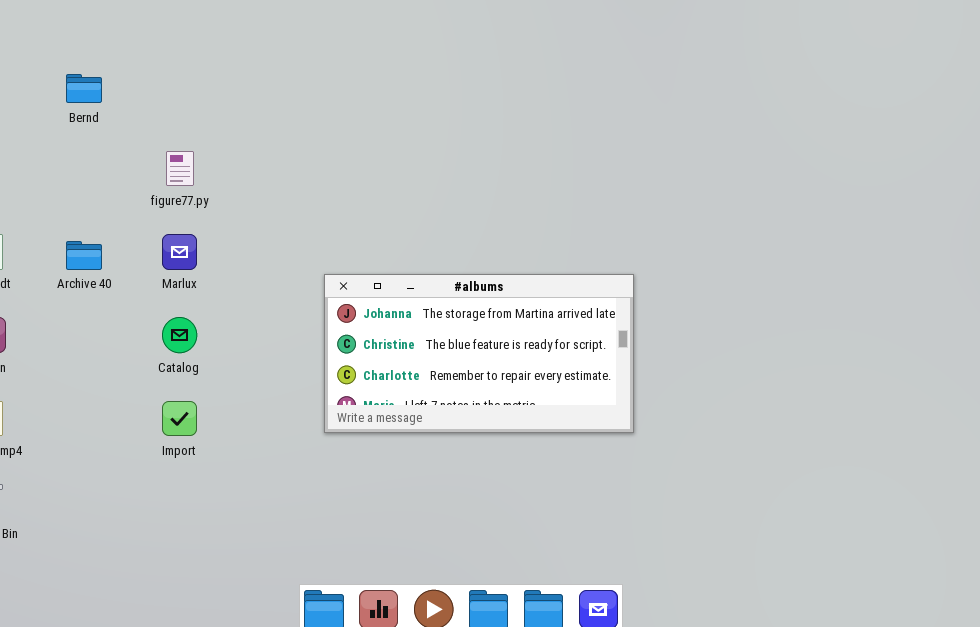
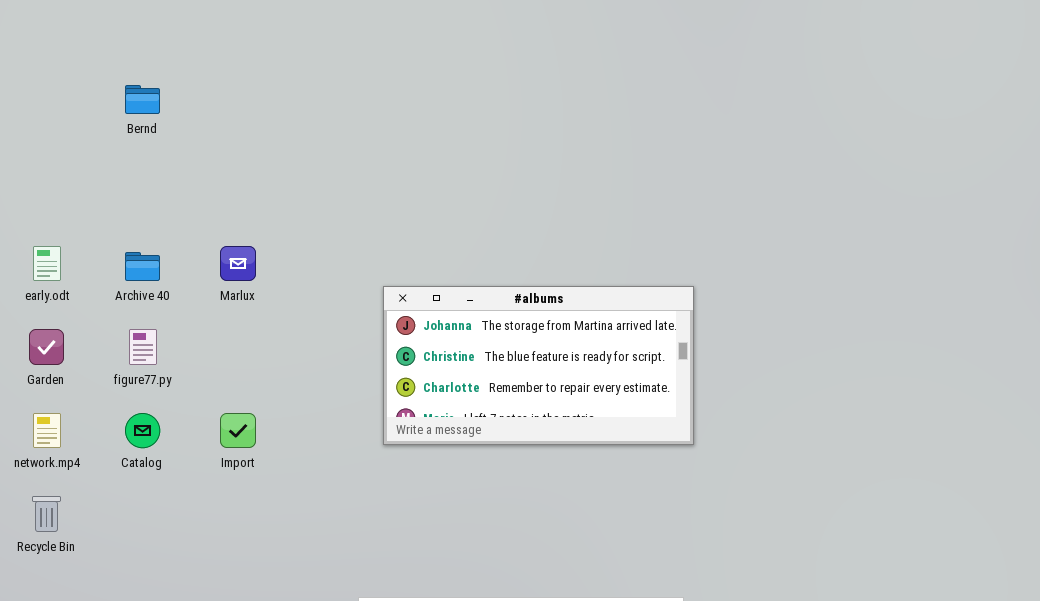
figure77.py: [166,151,194,186] -> [129,329,157,365], moved
Catalog: [162,317,197,353] -> [125,413,160,448], moved

